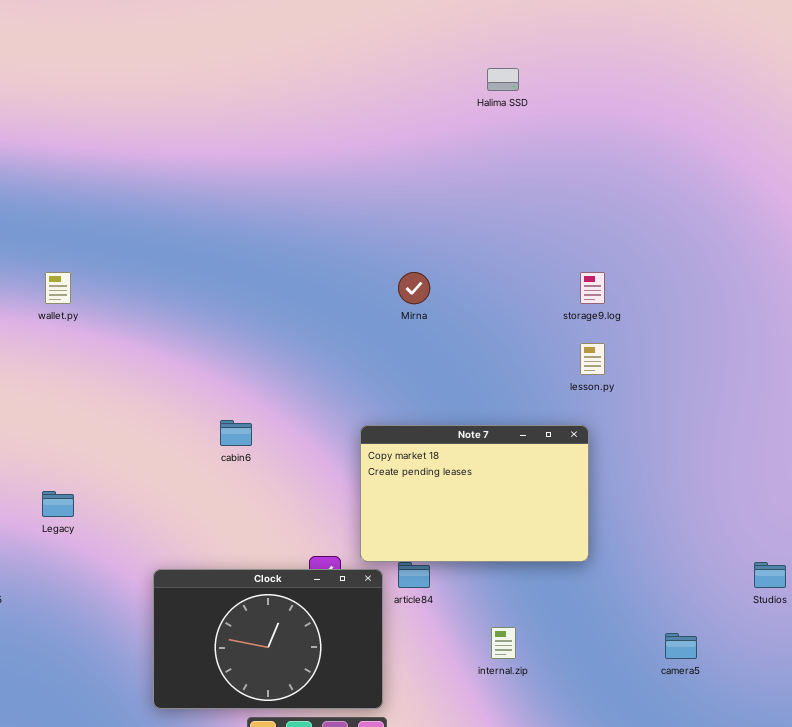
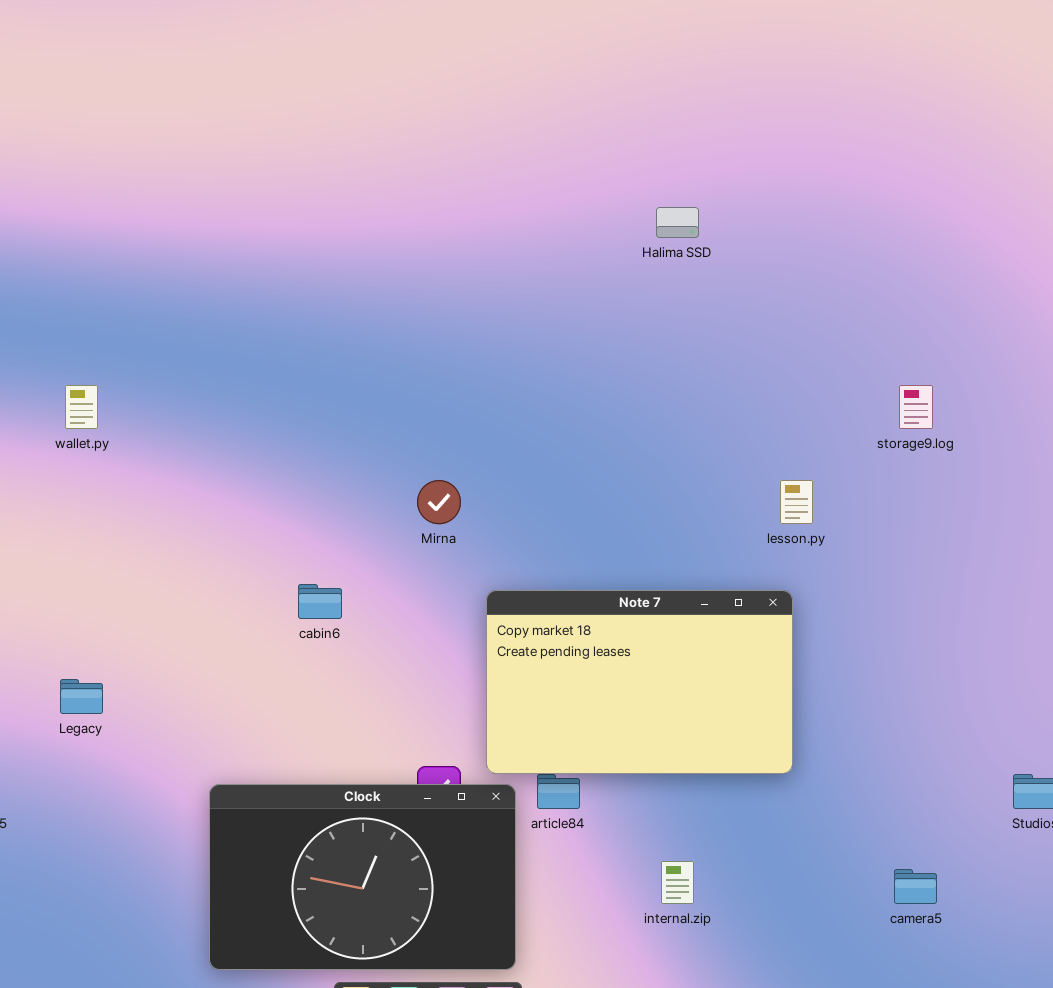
Halima SSD: [487,68,519,91] -> [656,207,699,238], moved
Mirna: [398,272,430,304] -> [417,480,461,524], moved
storage9.log: [580,272,605,304] -> [899,385,933,429], moved

